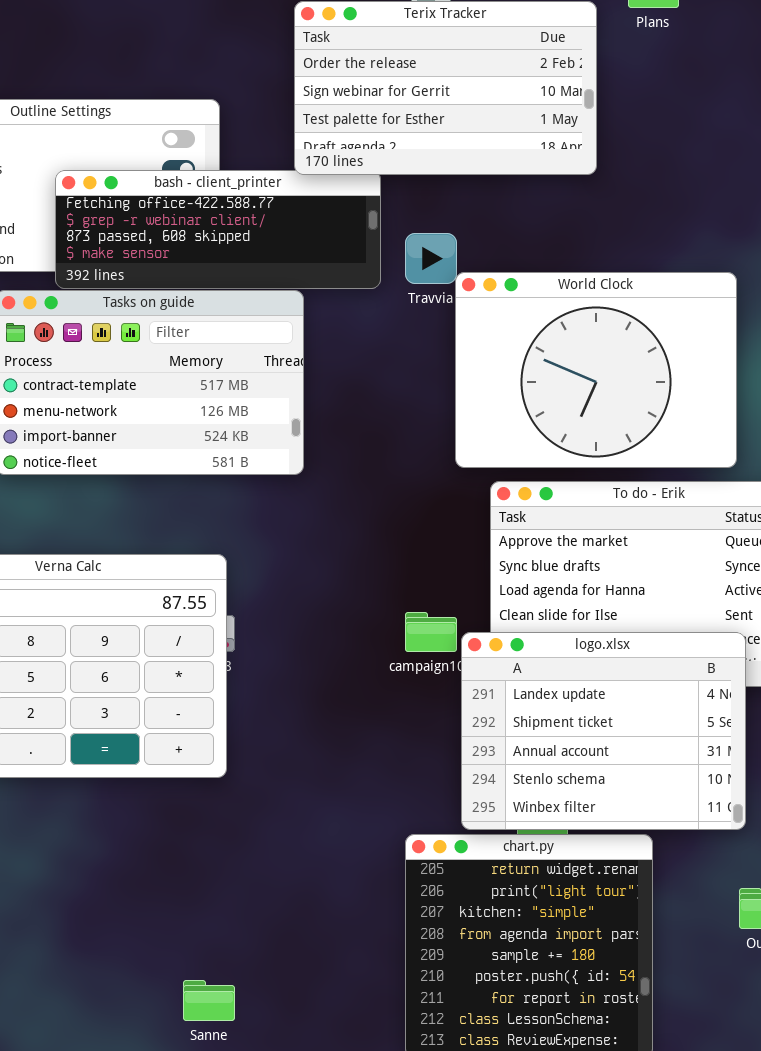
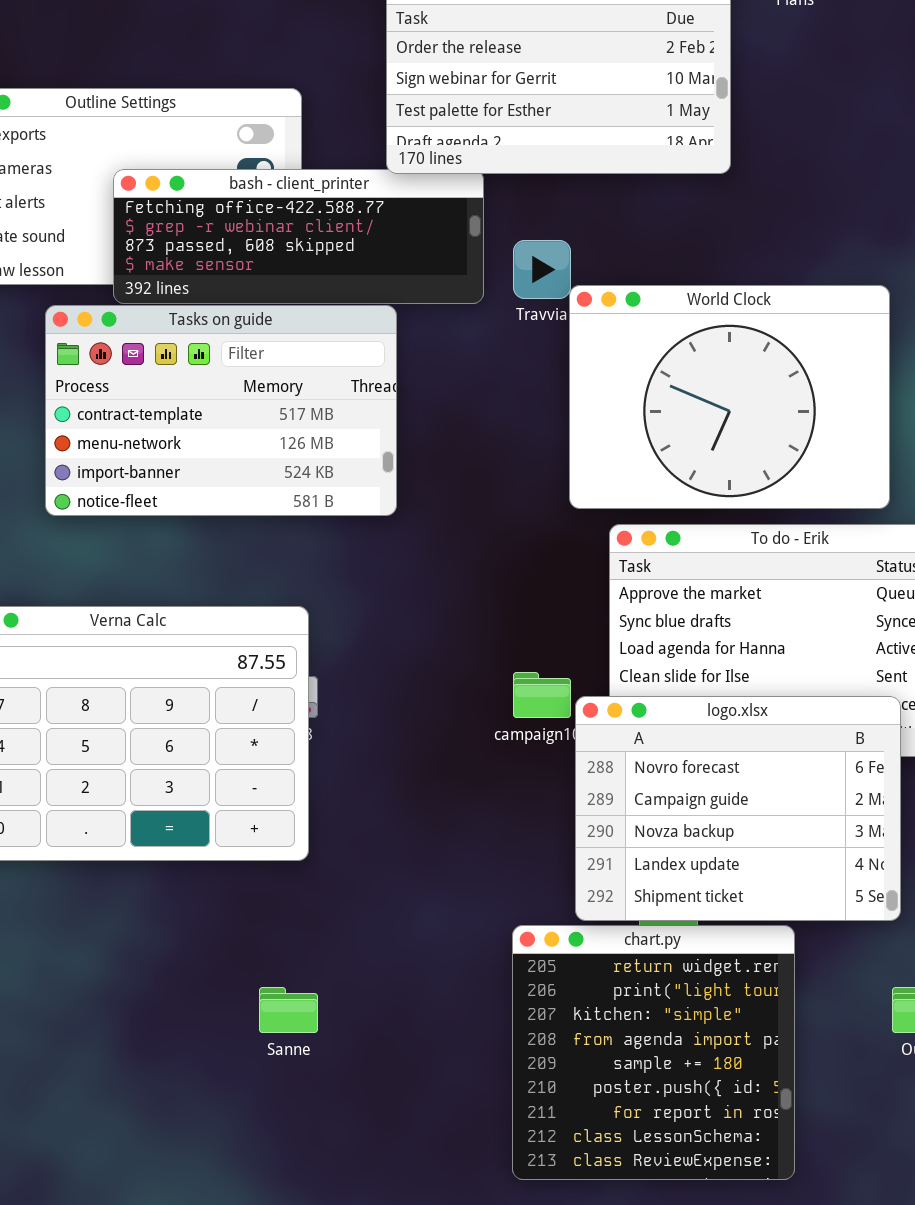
logo.xlsx: [461,632,746,830] -> [575,696,901,921], scrolled up 3 rows
Sanne: [183,980,235,1021] -> [259,987,318,1033], moved

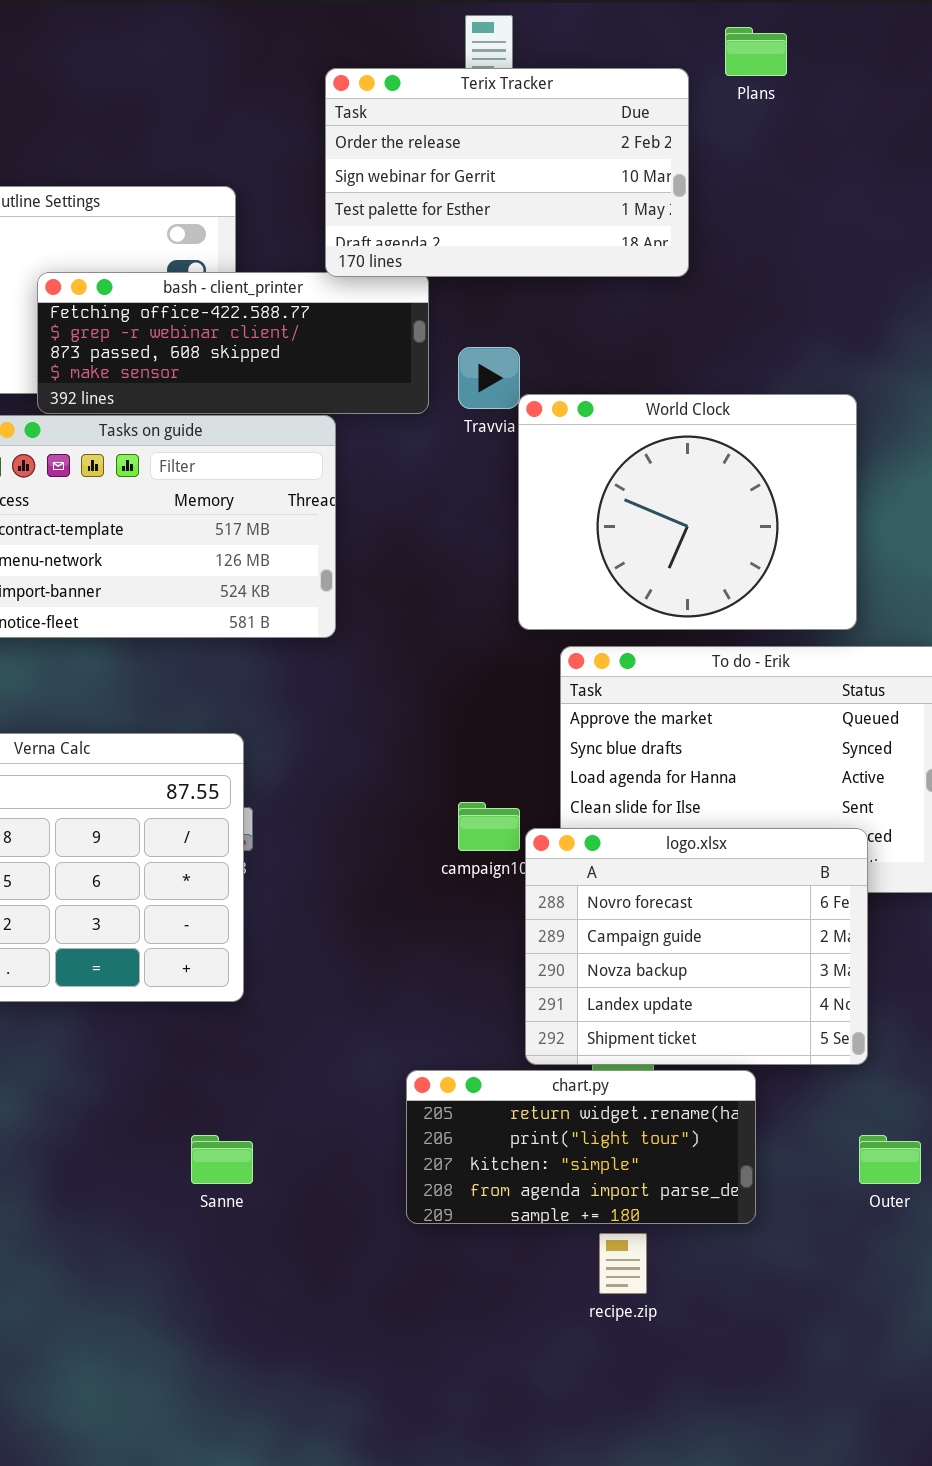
chart.py: [512,925,795,1180] -> [406,1070,756,1224], resized

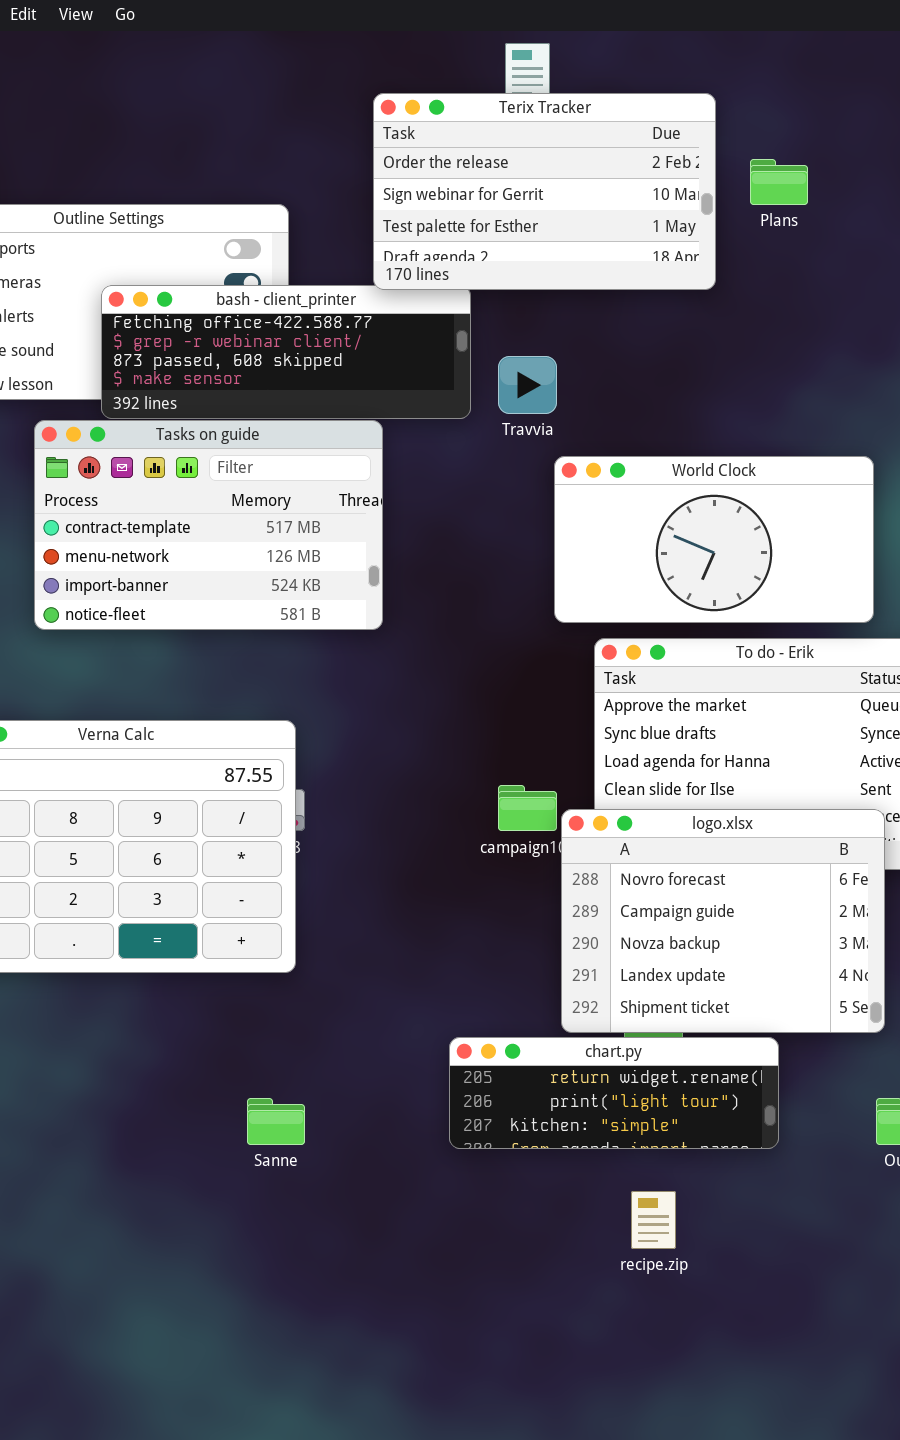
Plans: [725,27,787,76] -> [750,159,808,205], moved
World Clock: [518,394,857,630] -> [554,456,874,623], resized
chart.py: [406,1070,756,1224] -> [449,1037,779,1149], resized

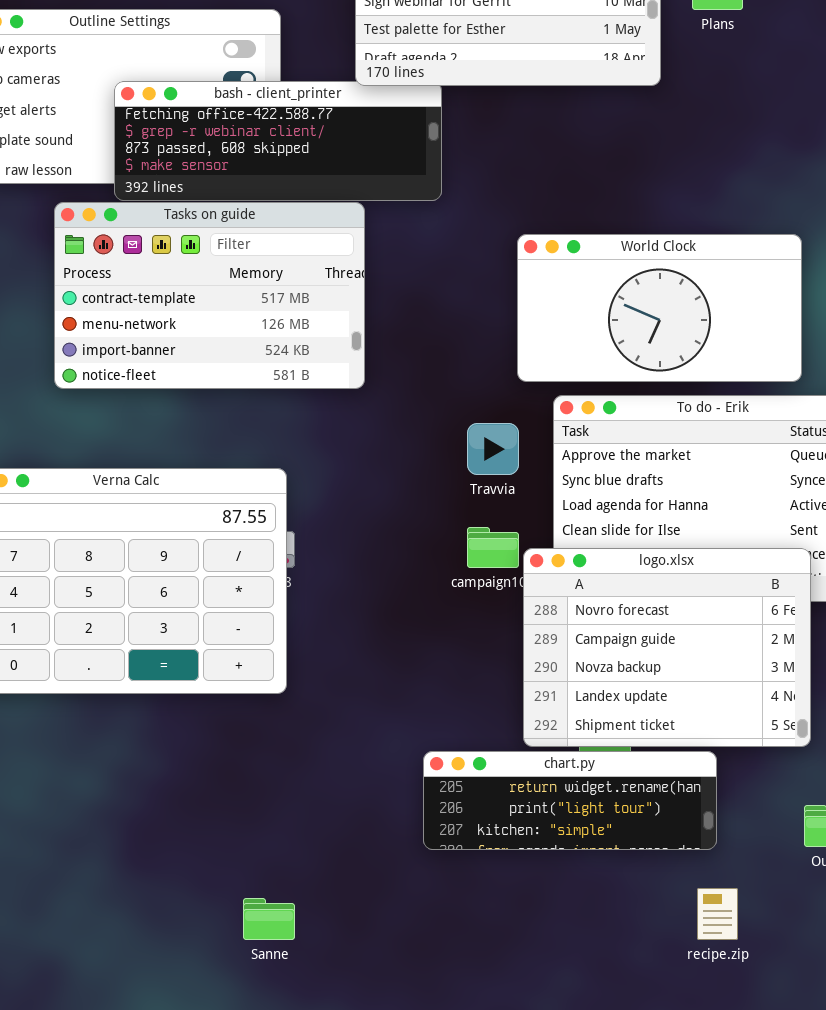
Travvia: [498,356,557,414] -> [467,423,519,475], moved
Sanne: [247,1098,305,1145] -> [243,898,295,940], moved
recipe.zip: [631,1191,676,1249] -> [697,888,738,940], moved

